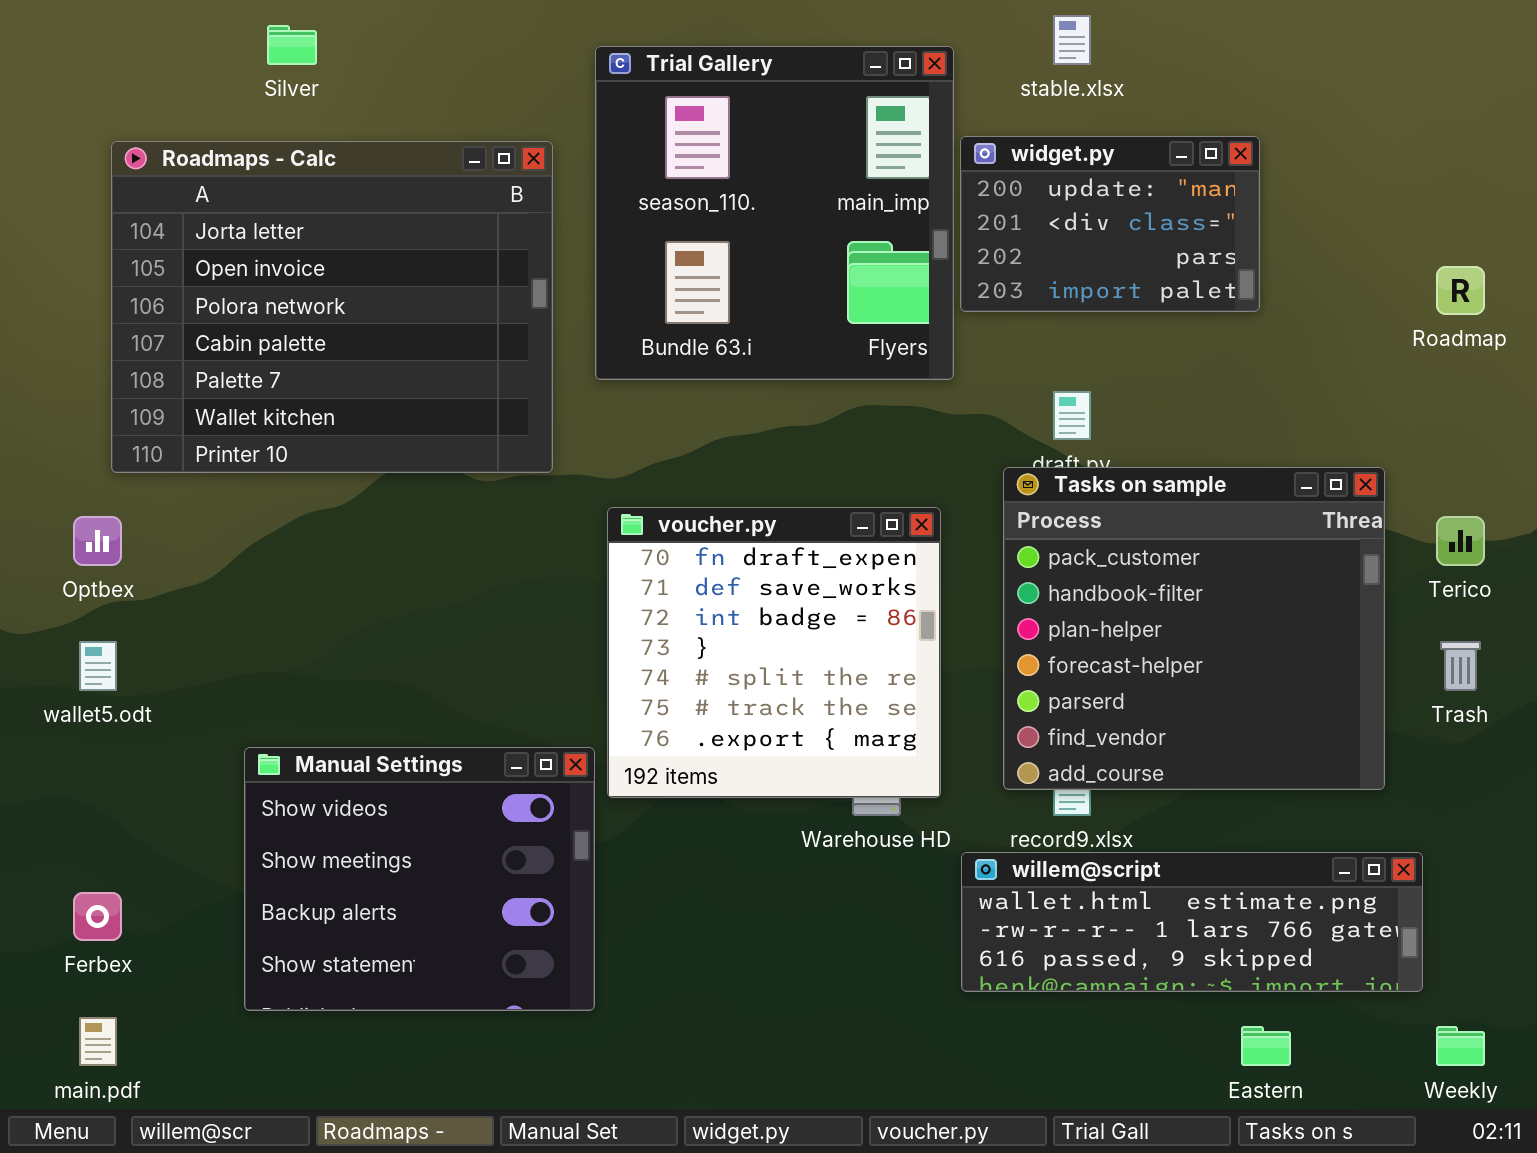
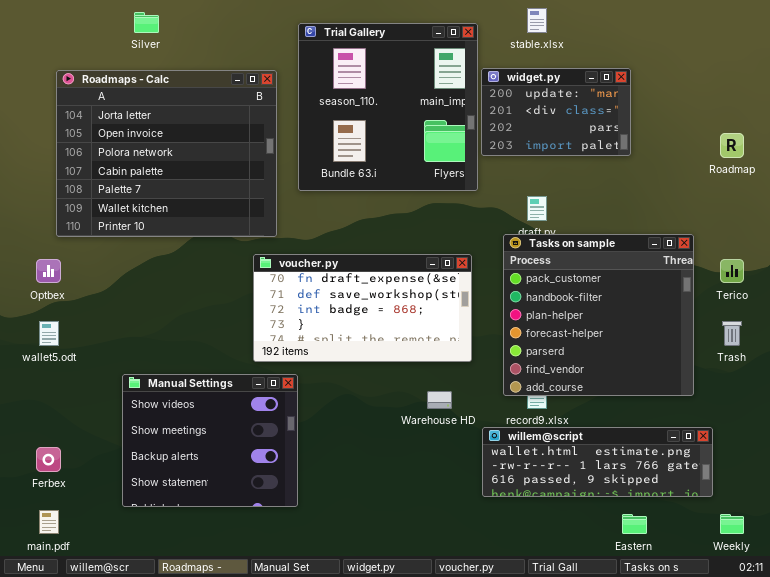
voucher.py: [607,507,941,798] -> [253,254,472,362], resized

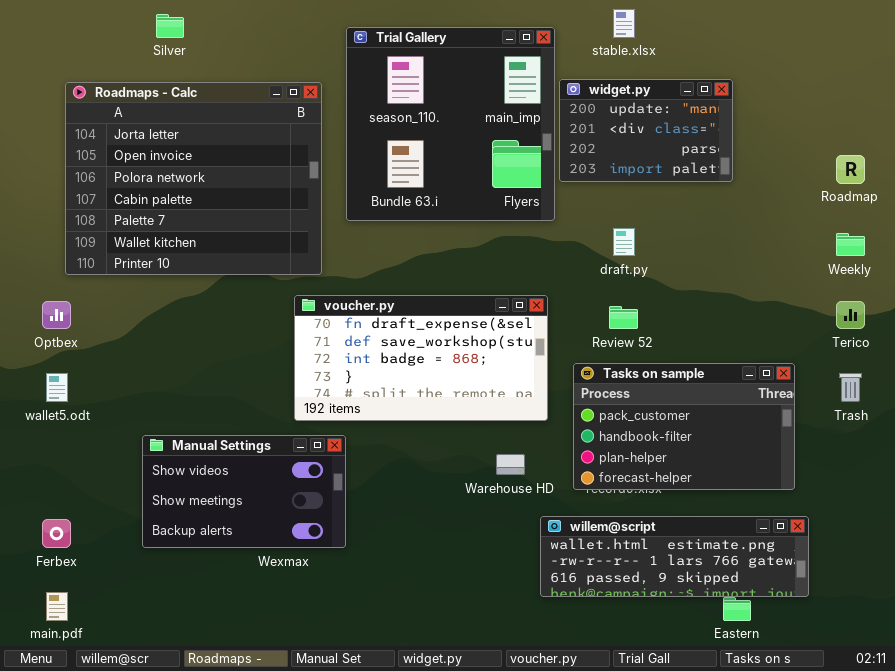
Tasks on sample: [503,234,694,396] -> [573,363,795,490], moved, resized
Manual Settings: [122,374,298,507] -> [142,435,346,548], resized
willem@script: [482,427,713,497] -> [540,516,809,597], moved
Weekly: [720,514,744,534] -> [836,233,865,256], moved

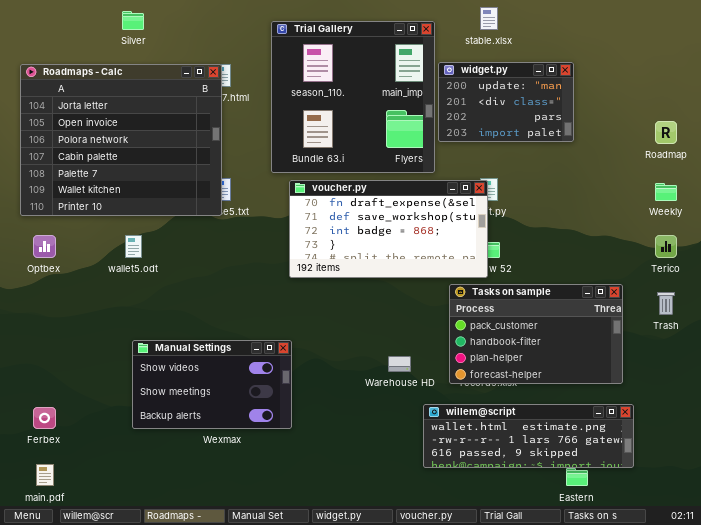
Roadmaps - Calc: [65,82,322,275] -> [20,64,222,216], moved
voucher.py: [294,295,548,421] -> [289,180,488,278], moved
wallet5.odt: [46,373,68,402] -> [125,235,142,258], moved
Manual Settings: [142,435,346,548] -> [132,340,292,429], moved

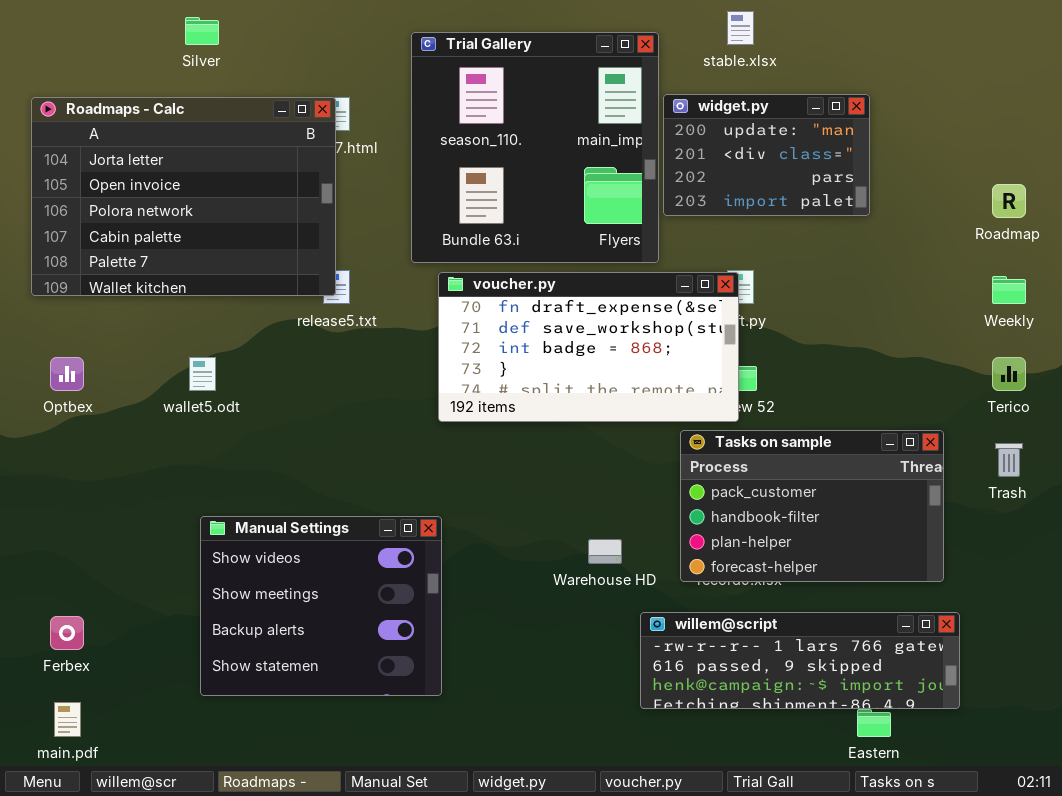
Roadmaps - Calc: [20,64,222,216] -> [31,97,336,296], resized
Manual Settings: [132,340,292,429] -> [200,516,442,696], resized
willem@script: [423,404,634,468] -> [640,612,960,709], scrolled down 1 row

